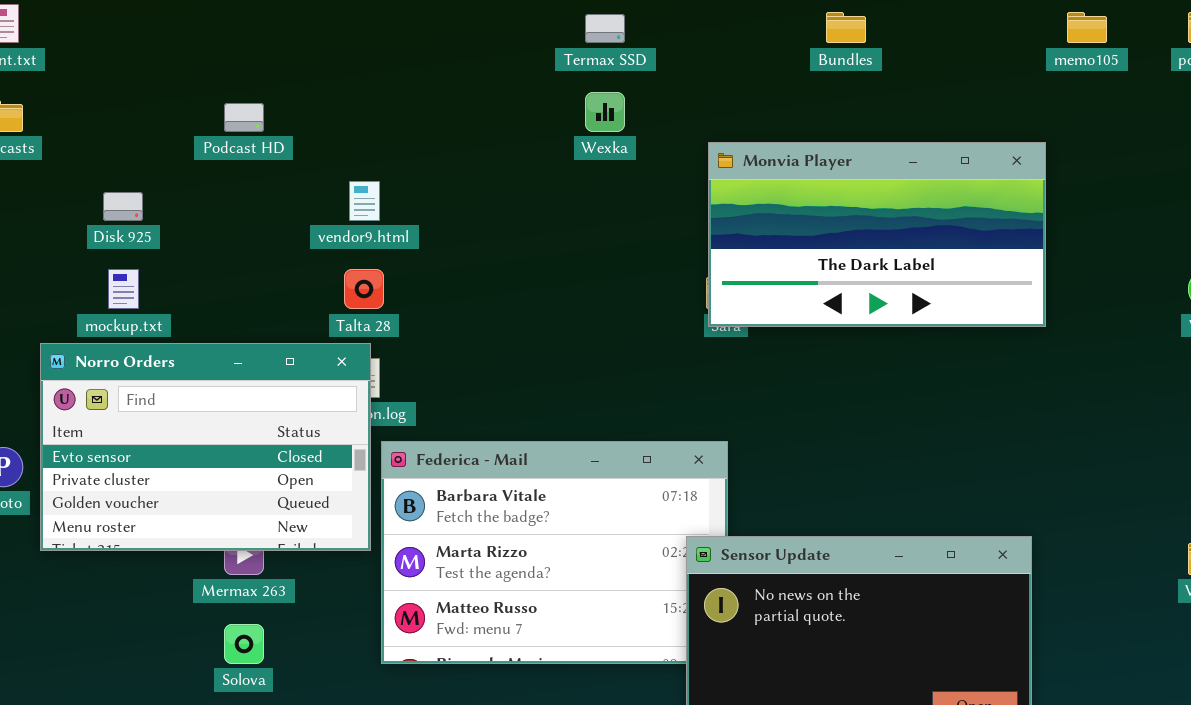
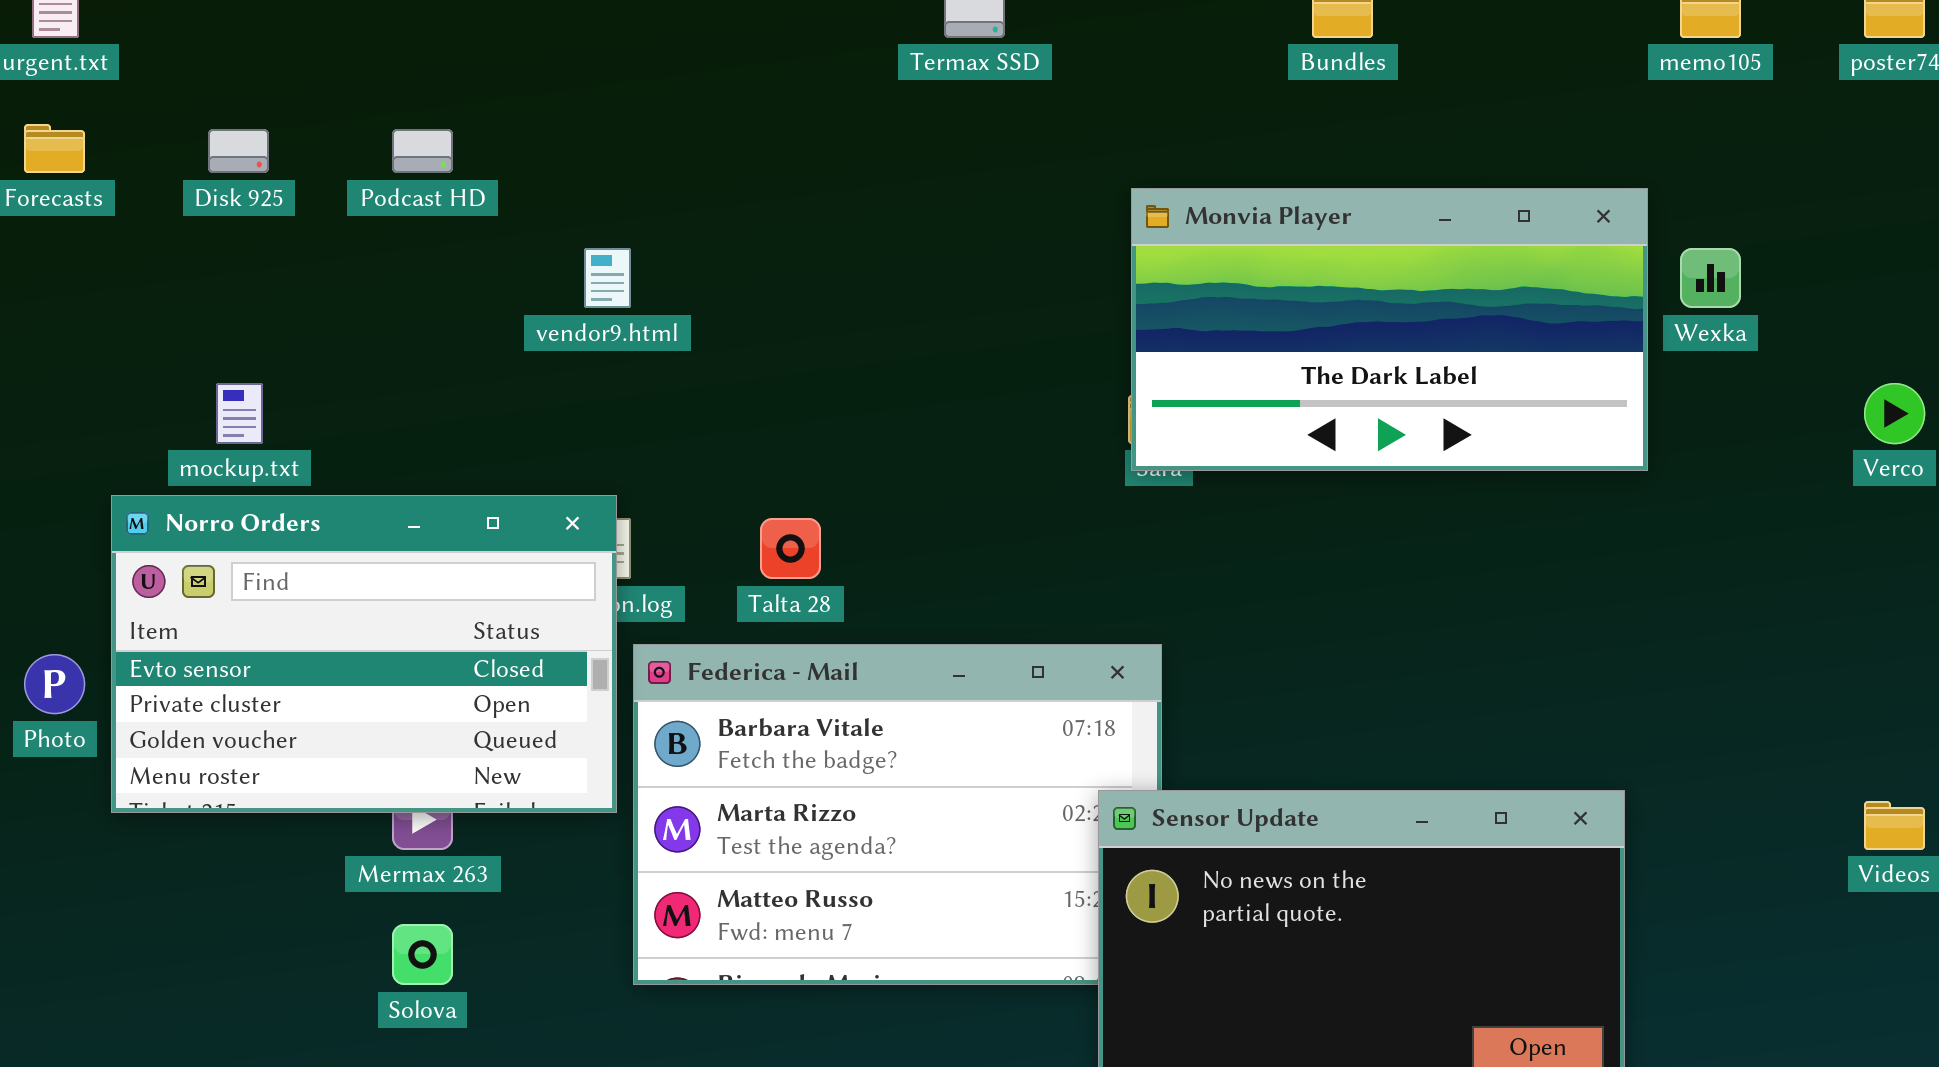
Wexka: [585,92,625,132] -> [1680,248,1741,308], moved
Disk 925: [103,192,143,221] -> [208,129,269,173], moved
Talta 28: [344,269,384,309] -> [760,518,821,579], moved

